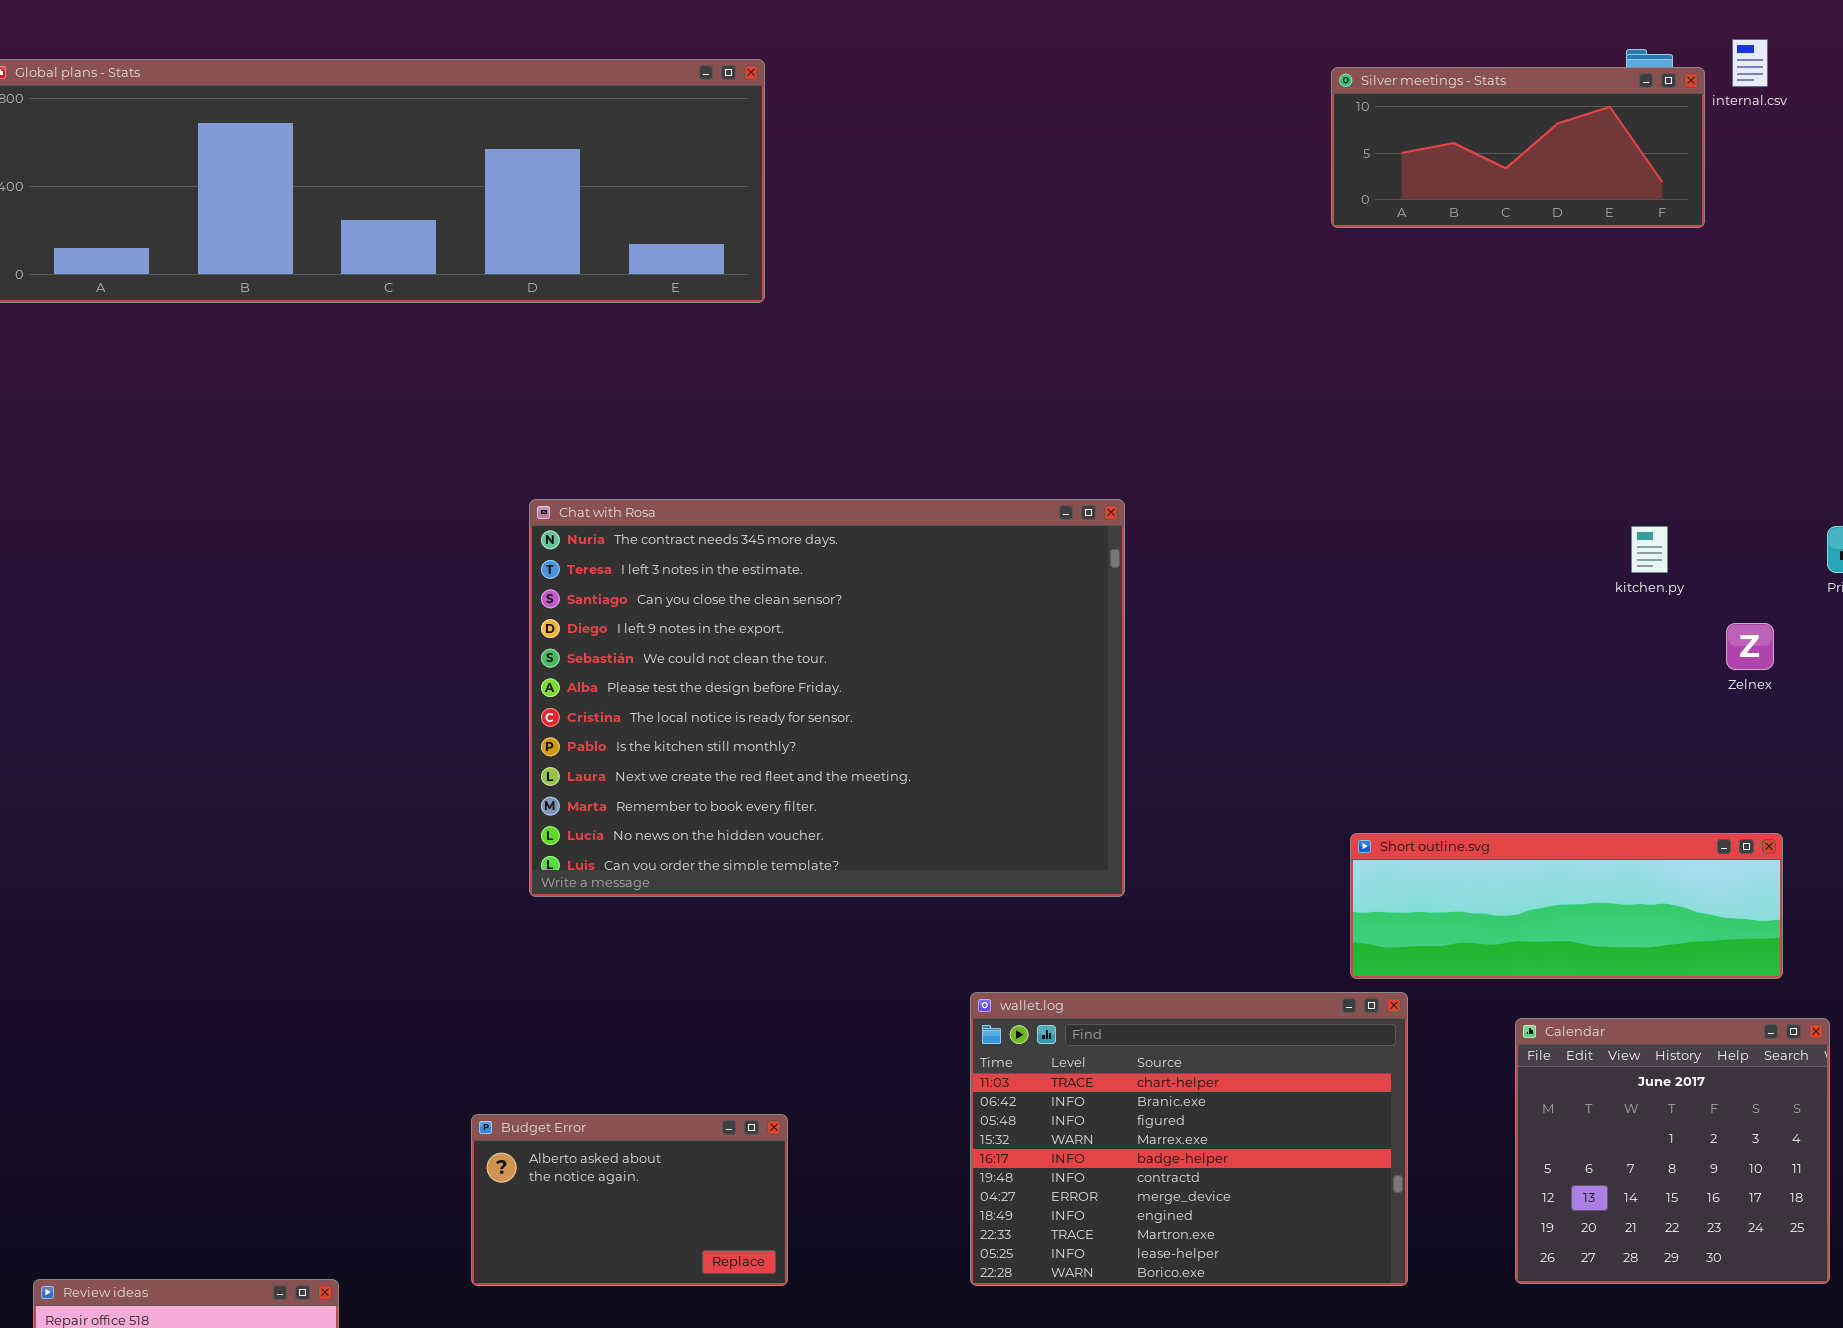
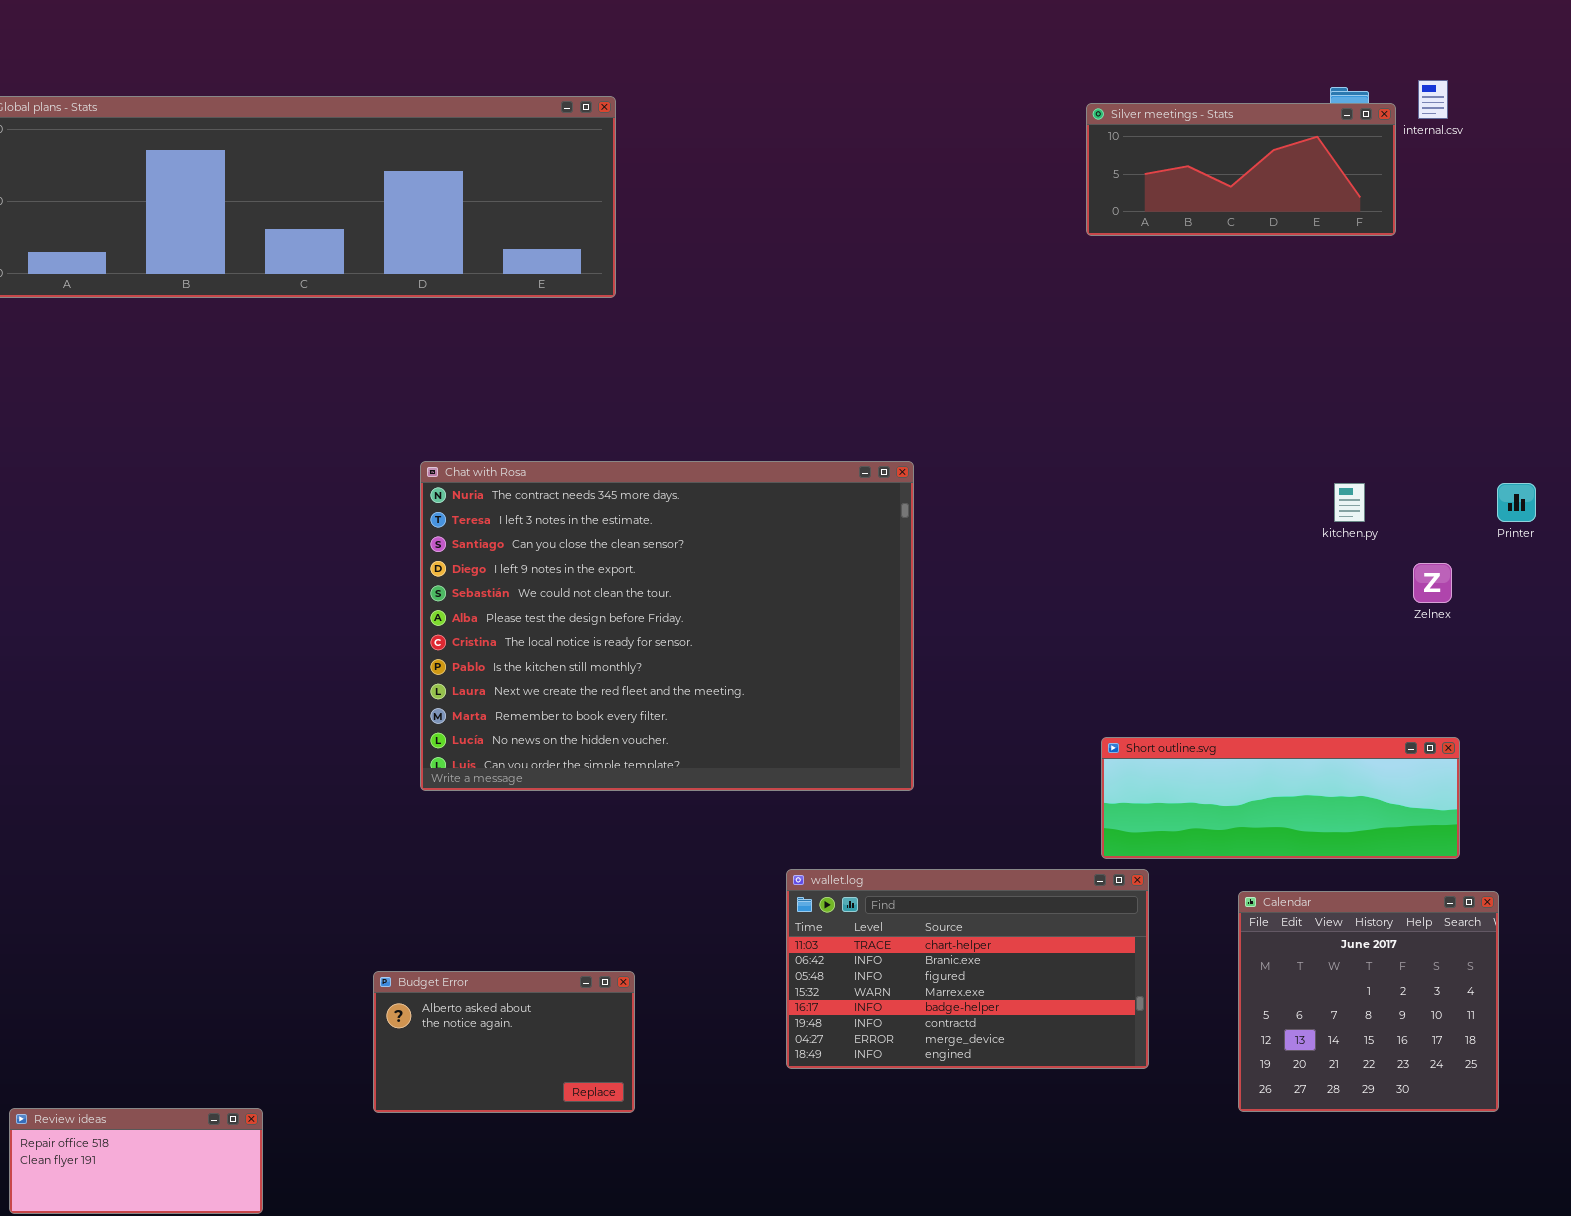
wallet.log: [970,992,1408,1286] -> [786,869,1149,1069], resized

